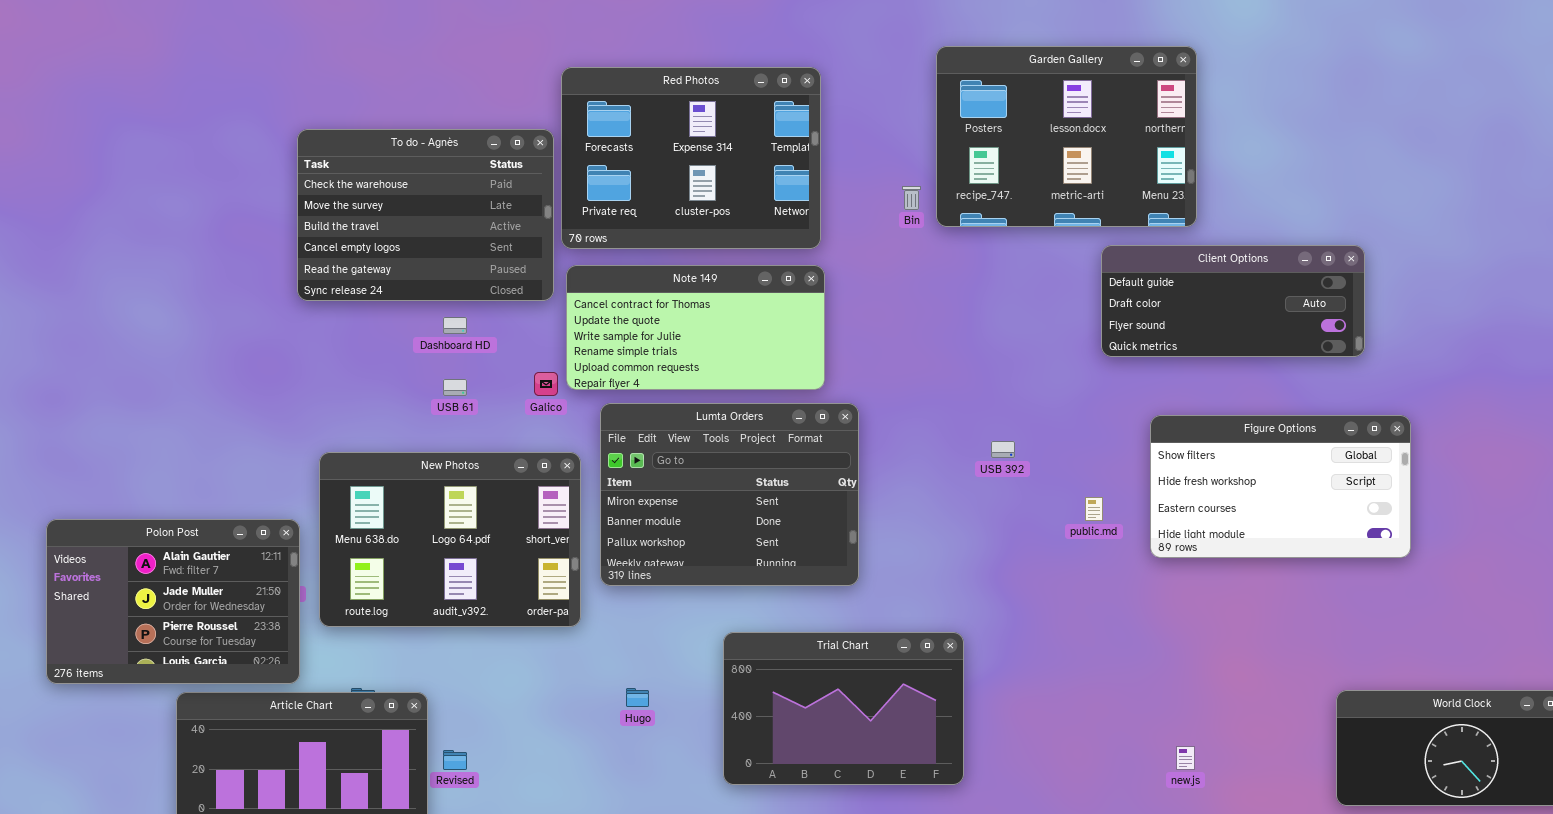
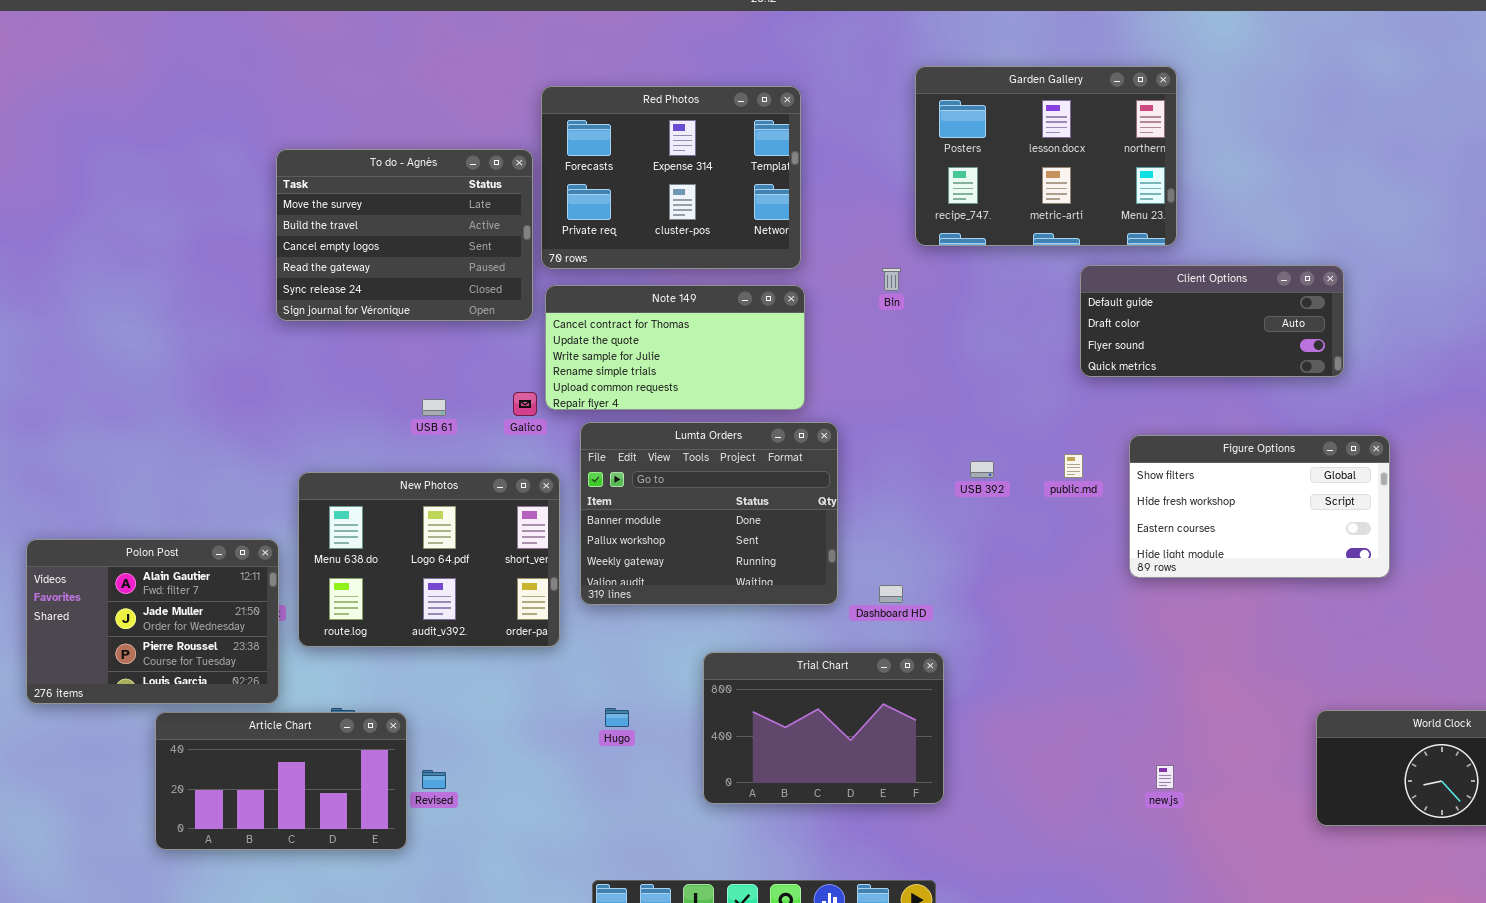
To do - Agnès: [297,129,554,301] -> [276,149,533,321], scrolled down 1 row
Bin: [902,186,921,210] -> [882,268,901,291], moved
Dashboard HD: [443,317,467,334] -> [879,585,903,603], moved
Lumta Orders: [600,403,859,586] -> [580,422,838,605], scrolled down 1 row
public.md: [1085,497,1103,521] -> [1064,454,1083,478], moved

